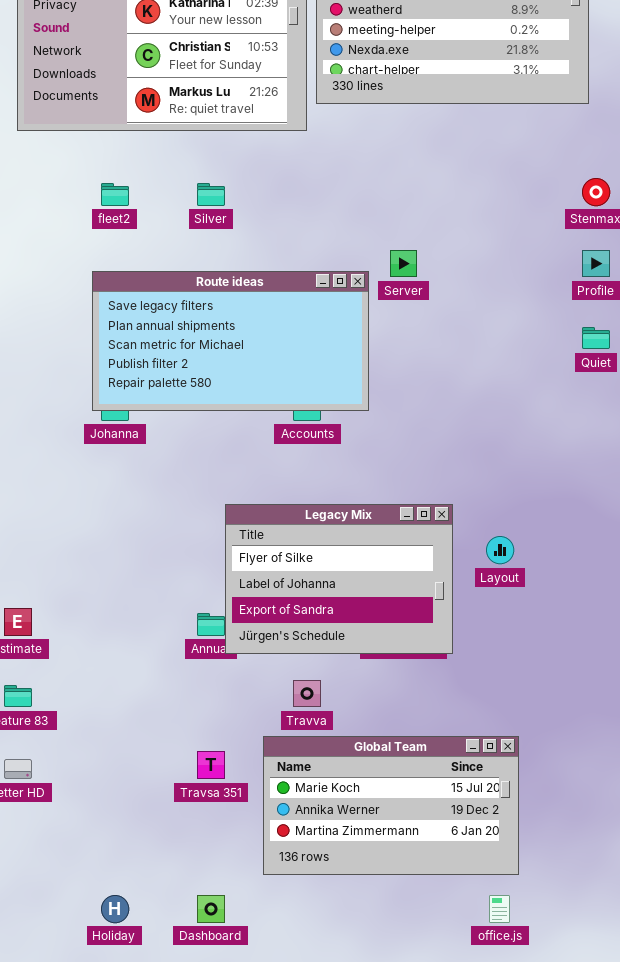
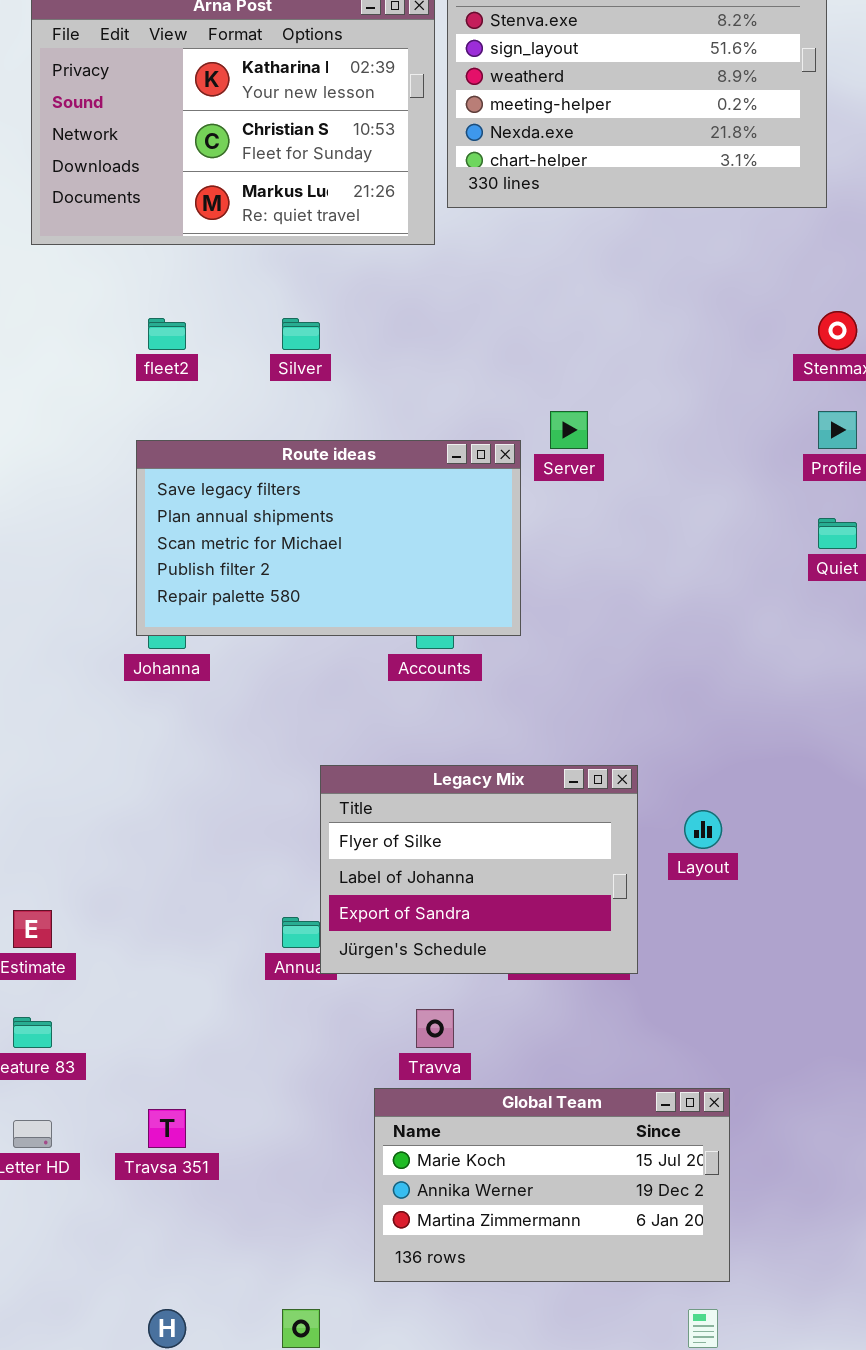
Travsa 351: [197,751,225,779] -> [148,1109,186,1148], moved

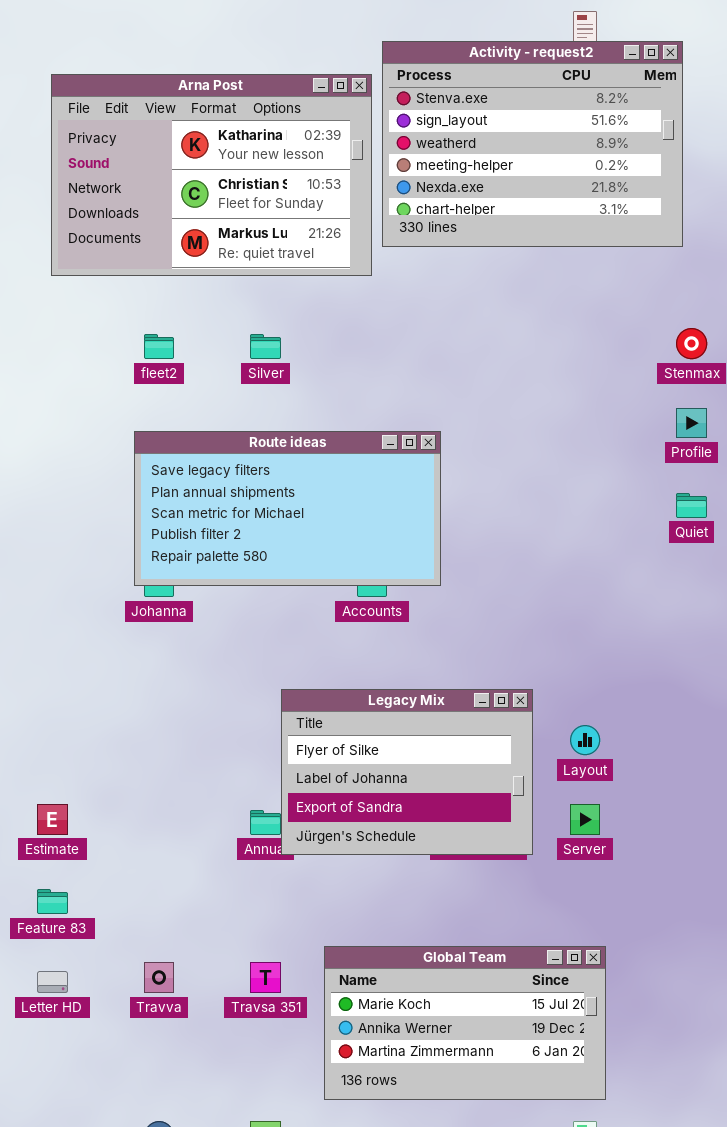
Server: [550,411,588,449] -> [570,804,600,835], moved
Travva: [416,1009,454,1048] -> [144,962,174,993], moved
Travsa 351: [148,1109,186,1148] -> [250,962,281,993], moved

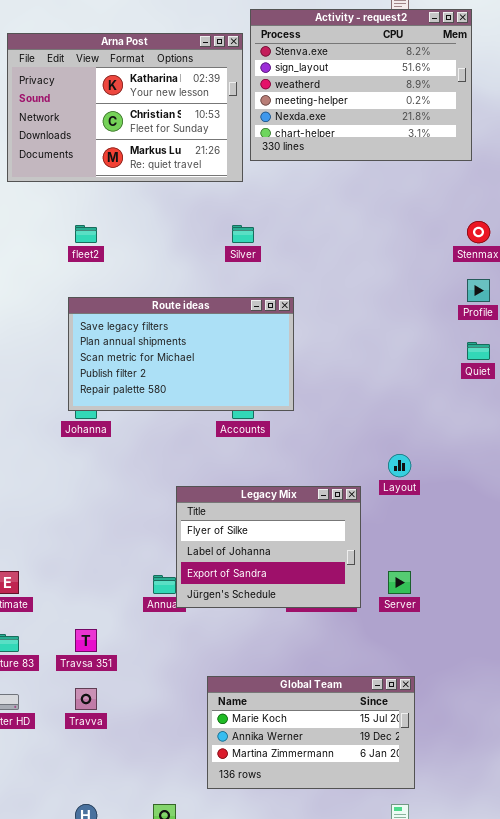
Silver: [250,334,281,359] -> [232,225,254,243], moved
Layout: [570,725,600,755] -> [388,454,411,477], moved
Travsa 351: [250,962,281,993] -> [75,629,97,652], moved

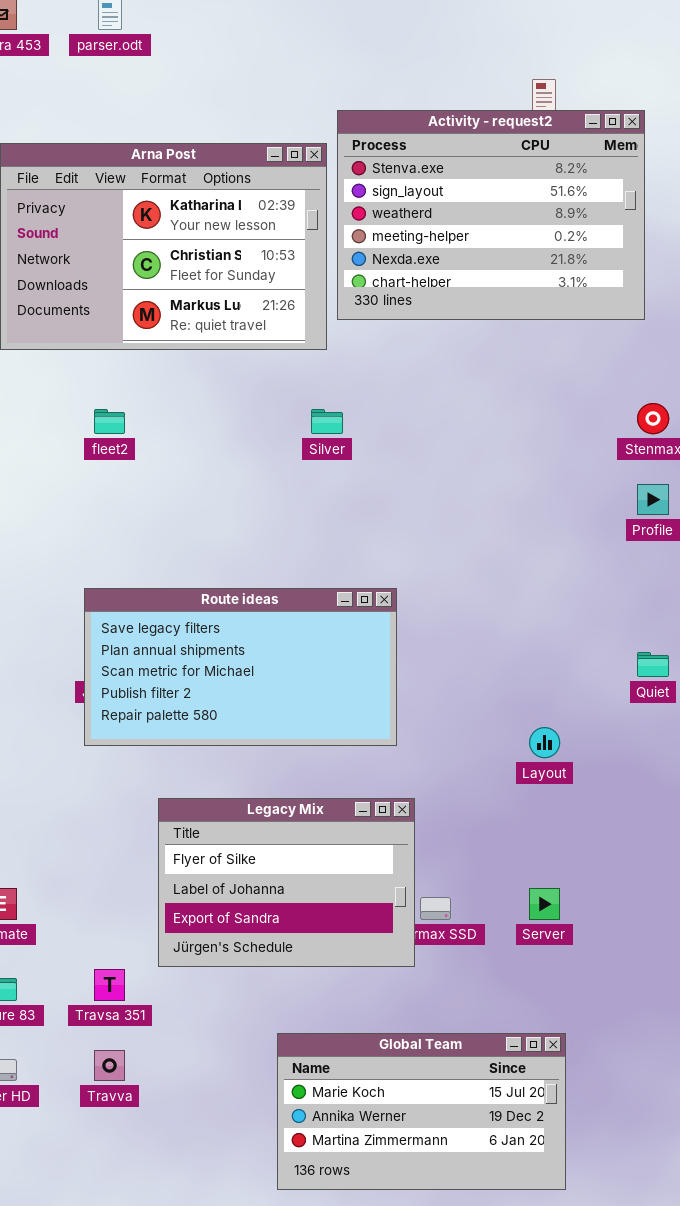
Route ideas: [68,297,294,411] -> [84,588,397,746], moved
Quiet: [467,342,490,360] -> [637,652,669,677], moved
Legacy Mix: [176,486,361,608] -> [158,798,415,967], moved

